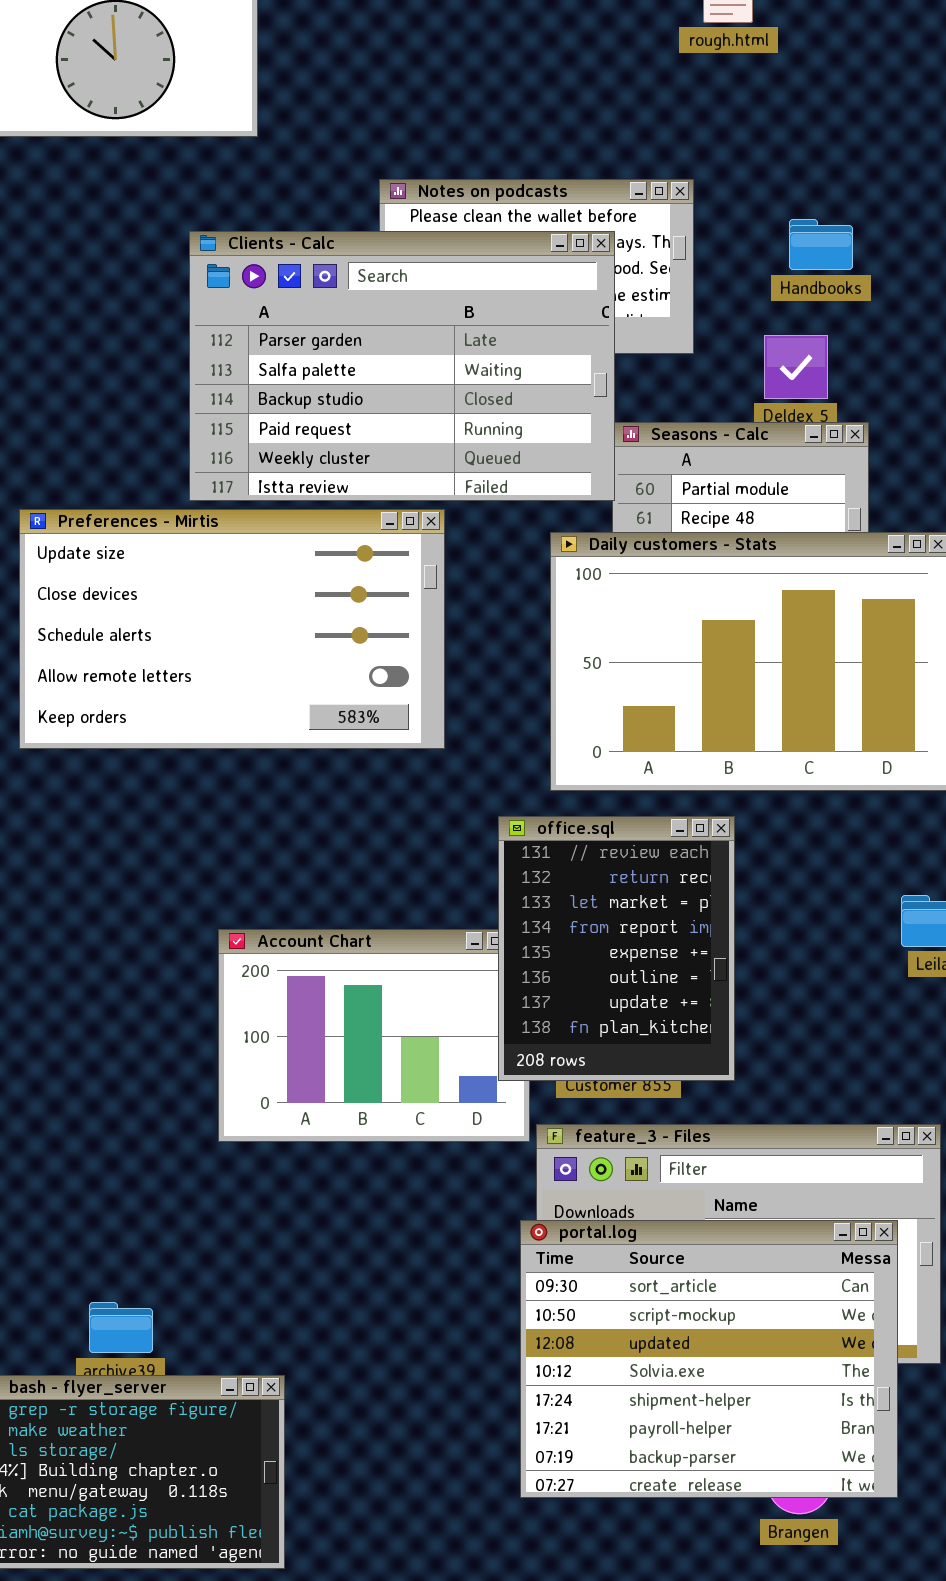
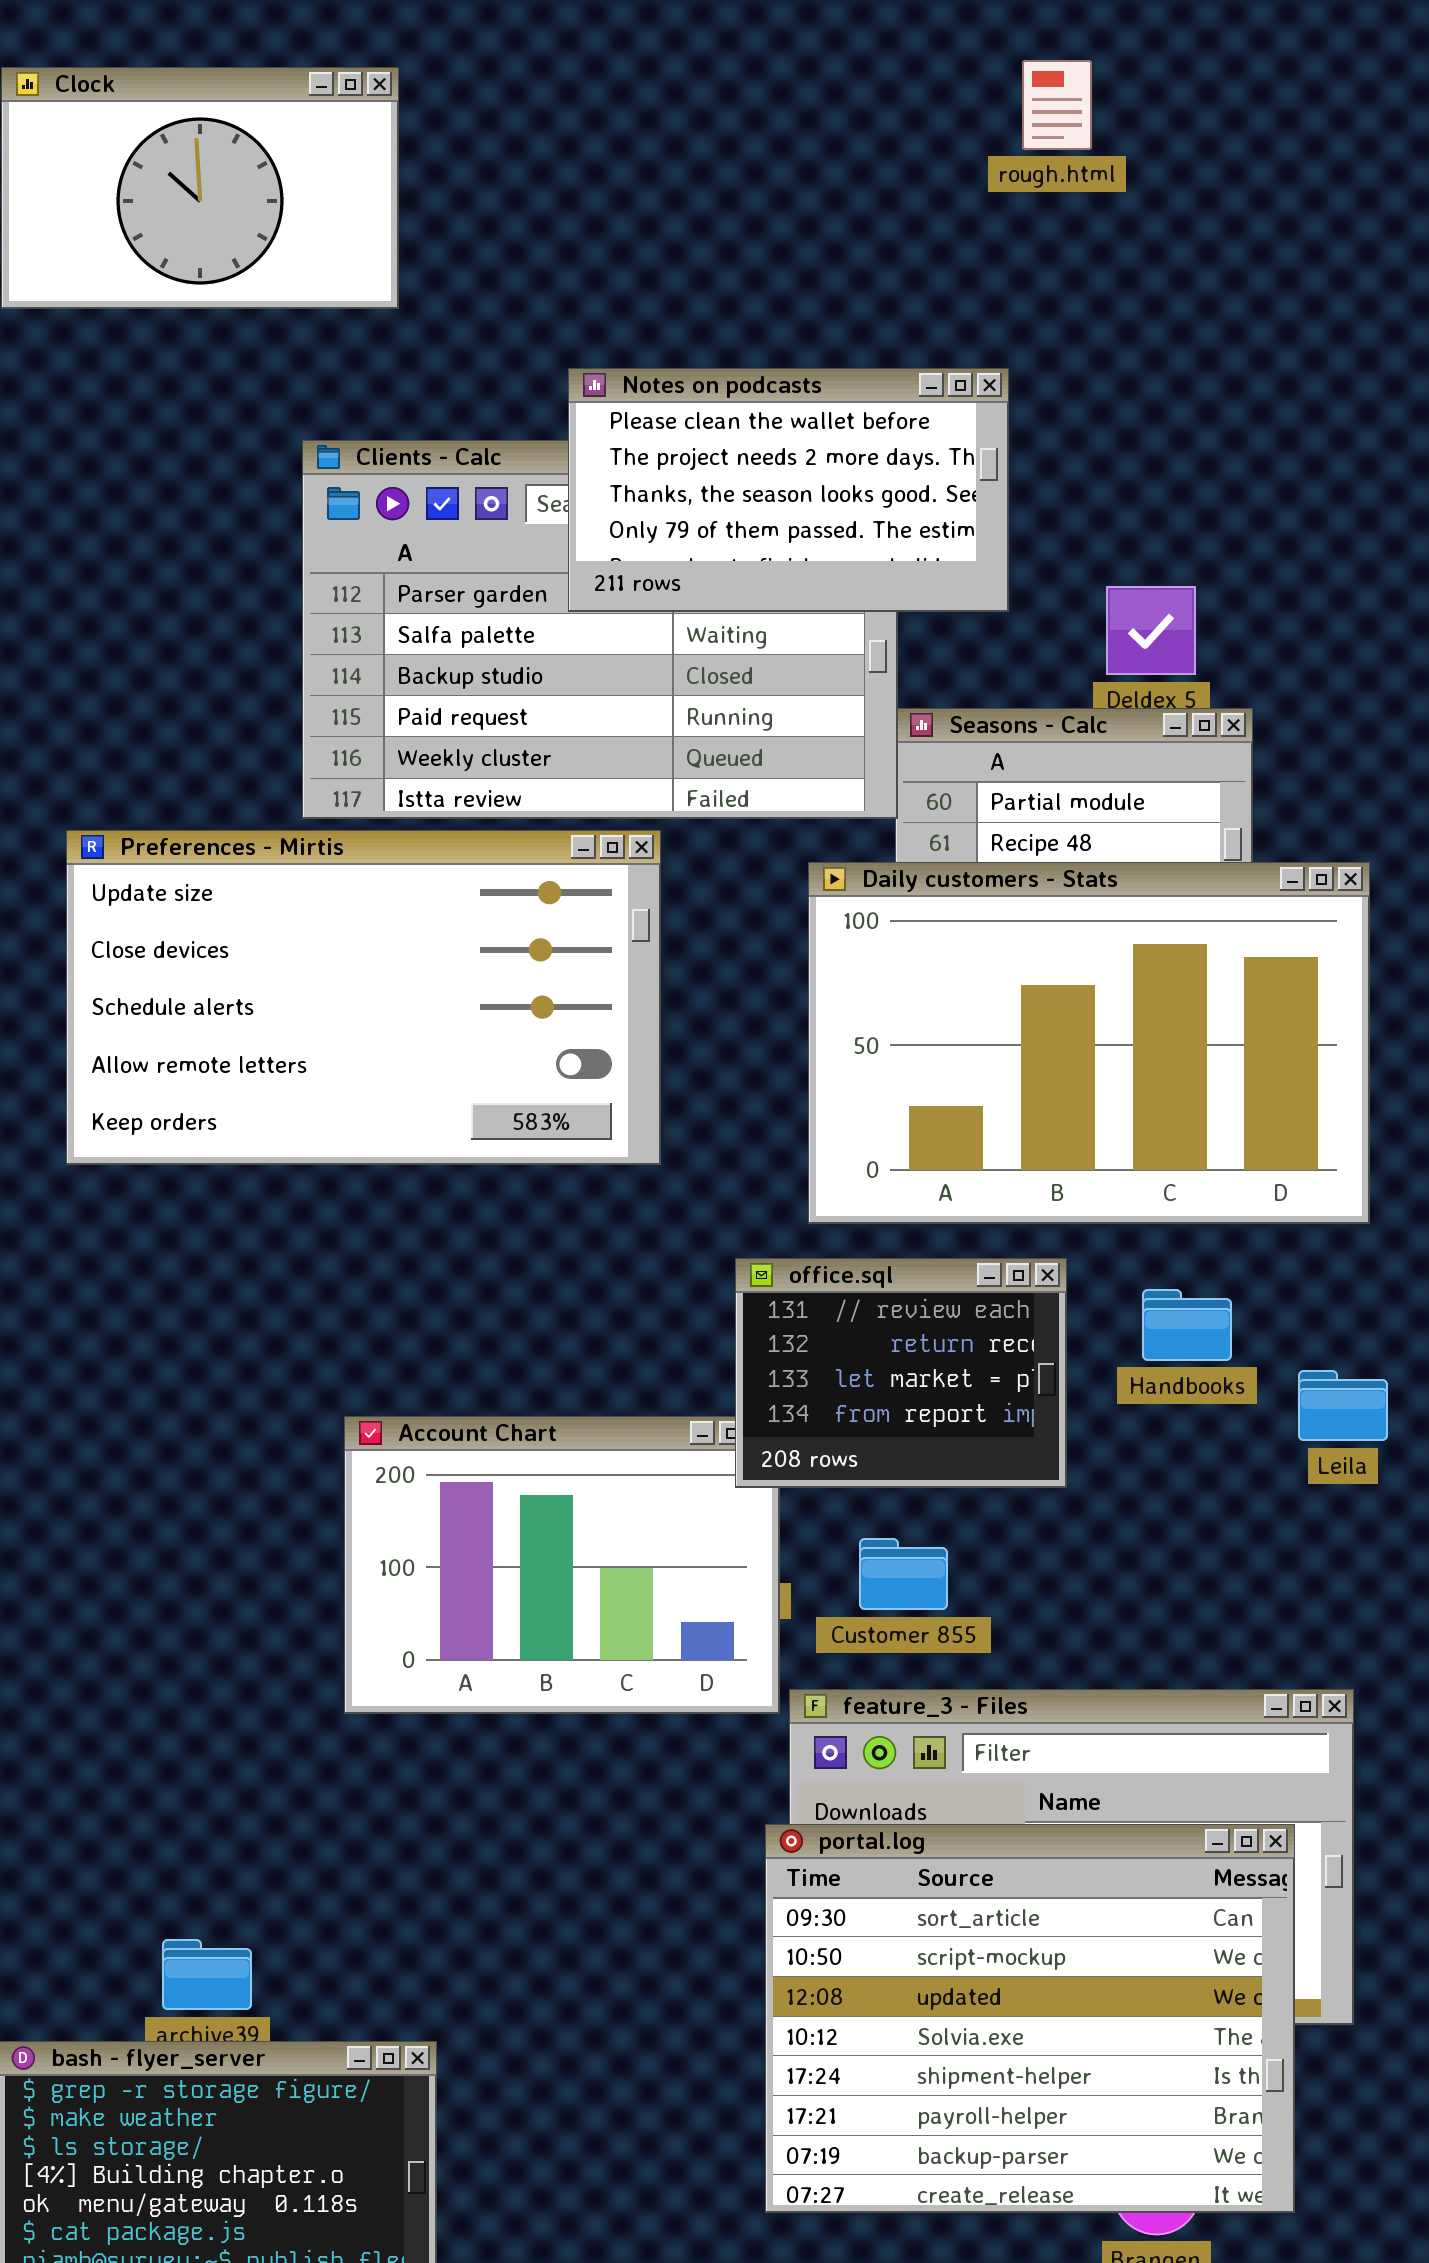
Notes on podcasts: [379,179,694,354] -> [568,368,1009,612], raised
Handbooks: [789,219,853,270] -> [1142,1289,1232,1361], moved
office.sql: [498,816,735,1081] -> [735,1258,1067,1488], resized

